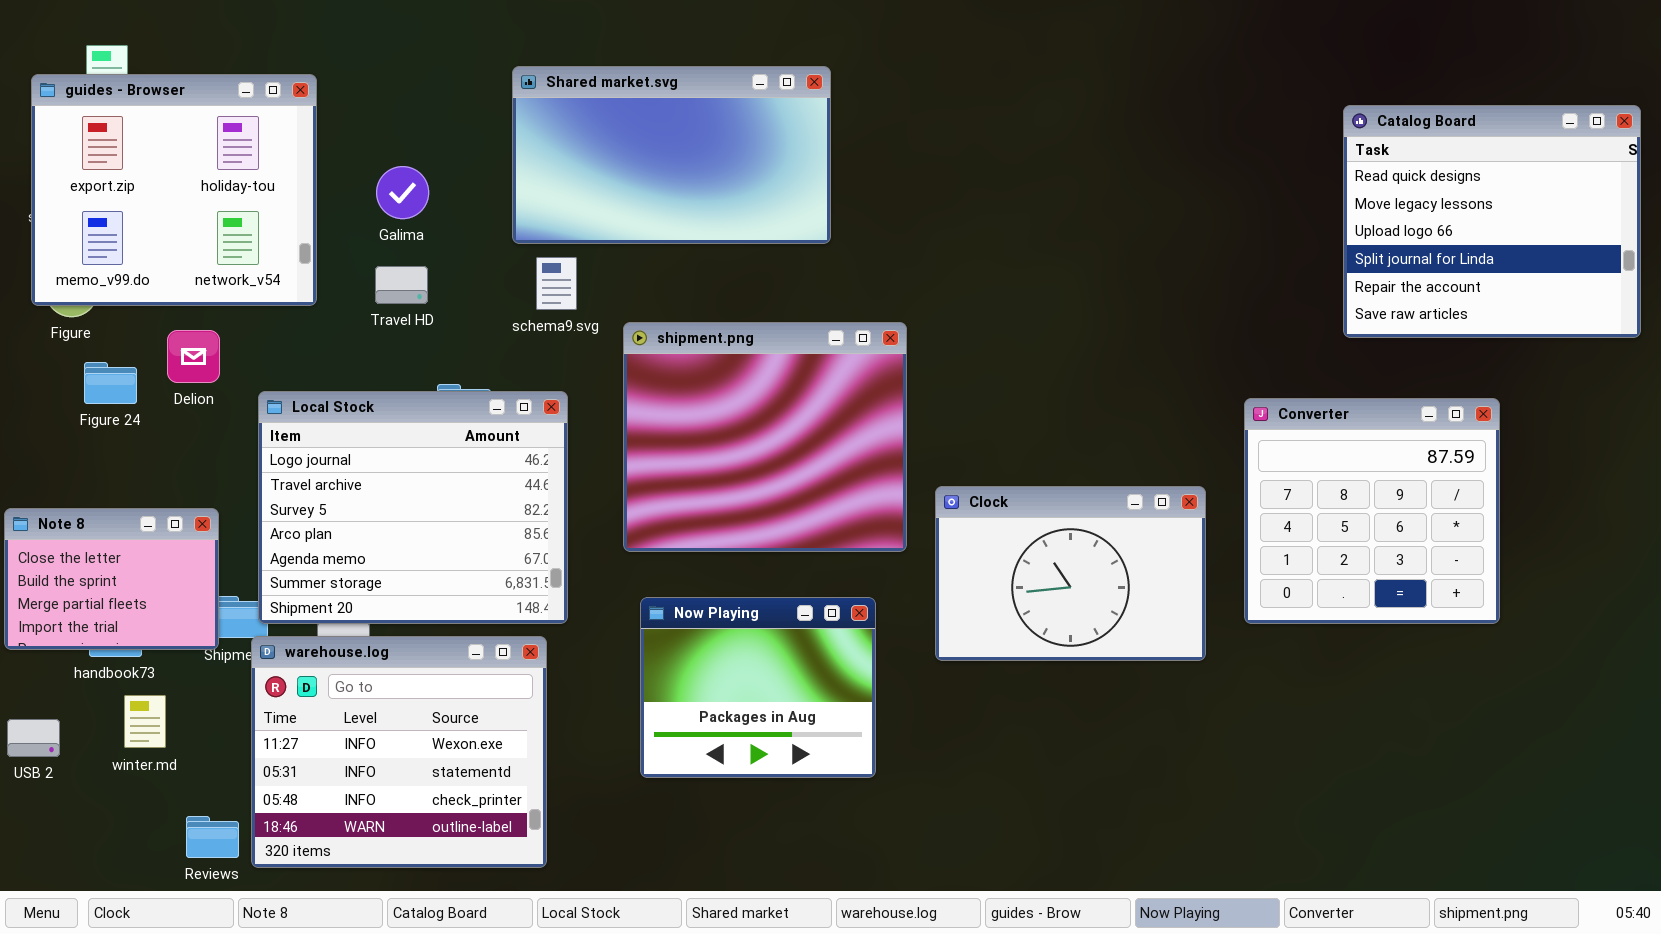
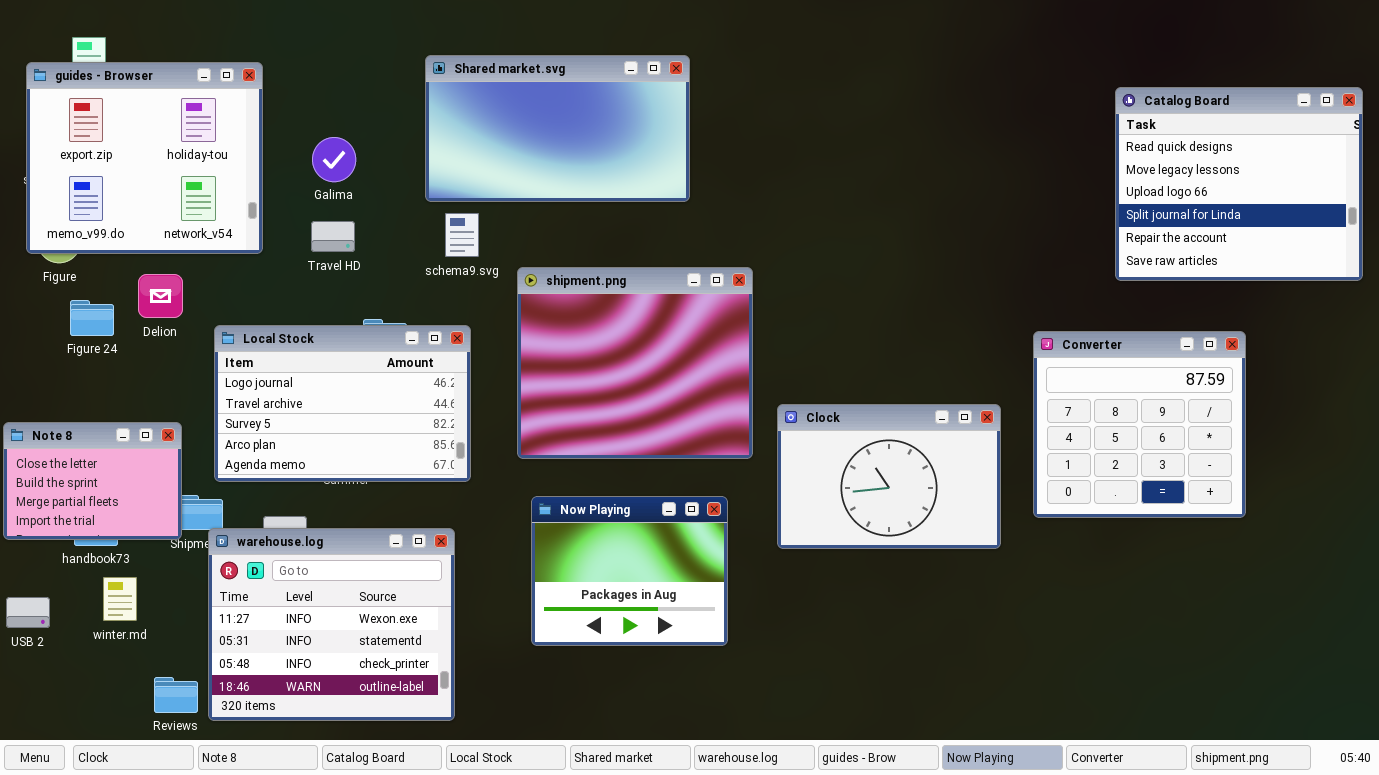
Local Stock: [258,391,568,624] -> [214,325,471,482], resized

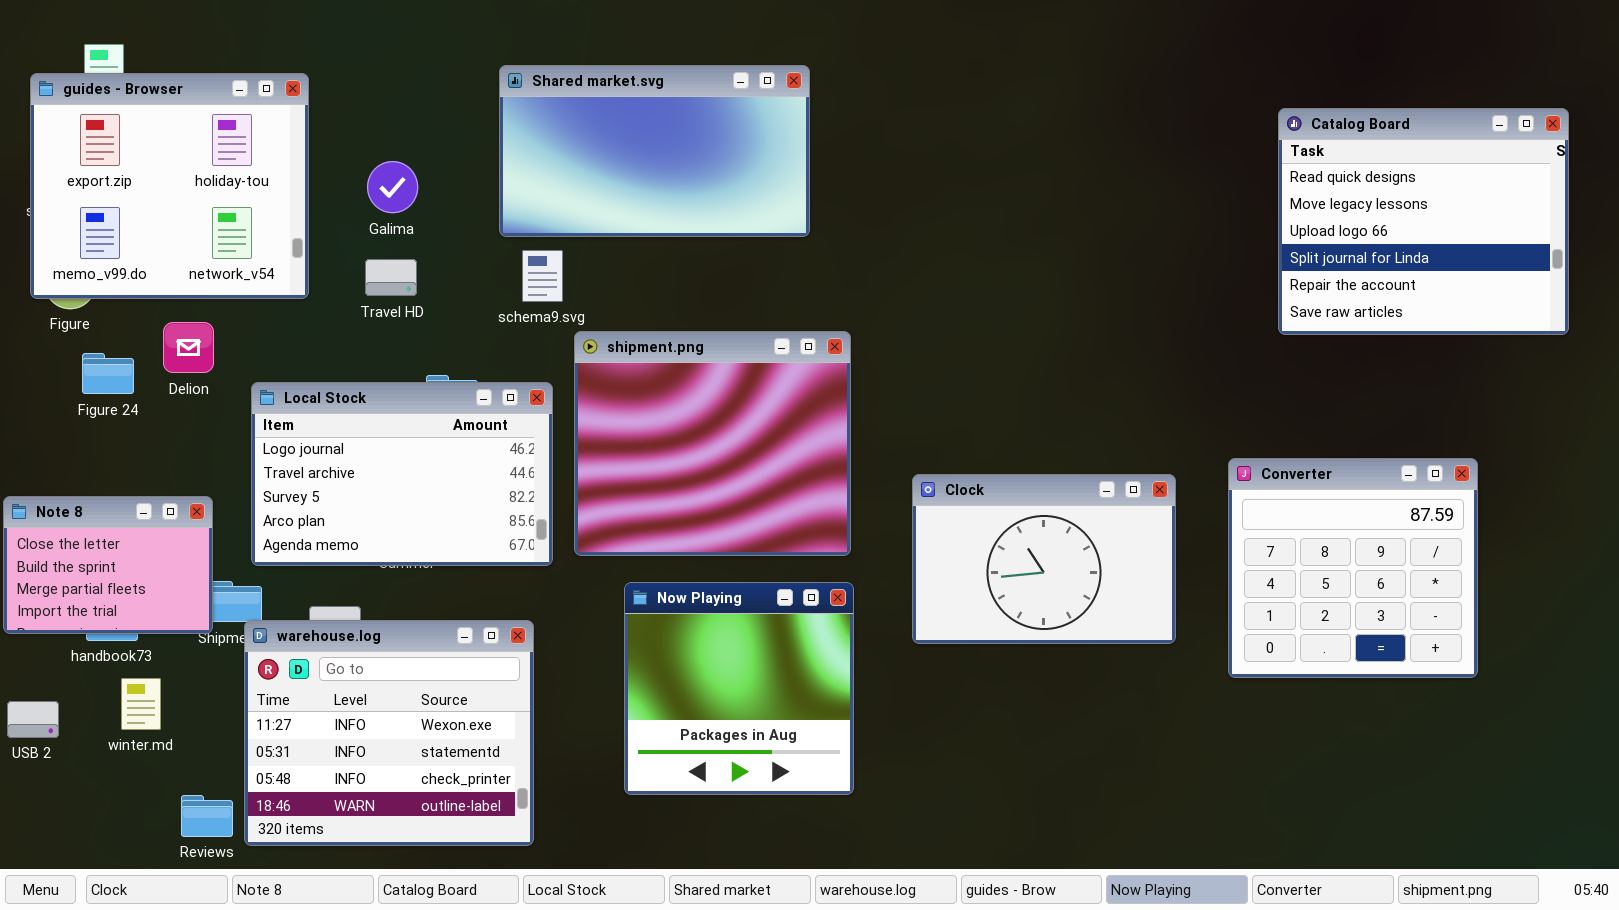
Catalog Board: [1115,87,1363,281] -> [1278,108,1569,335], moved
shipment.png: [517,267,753,459] -> [574,331,851,556], moved
Converter: [1033,331,1246,518] -> [1228,458,1478,678], moved
Now Playing: [531,496,728,646] -> [624,582,854,795], resized

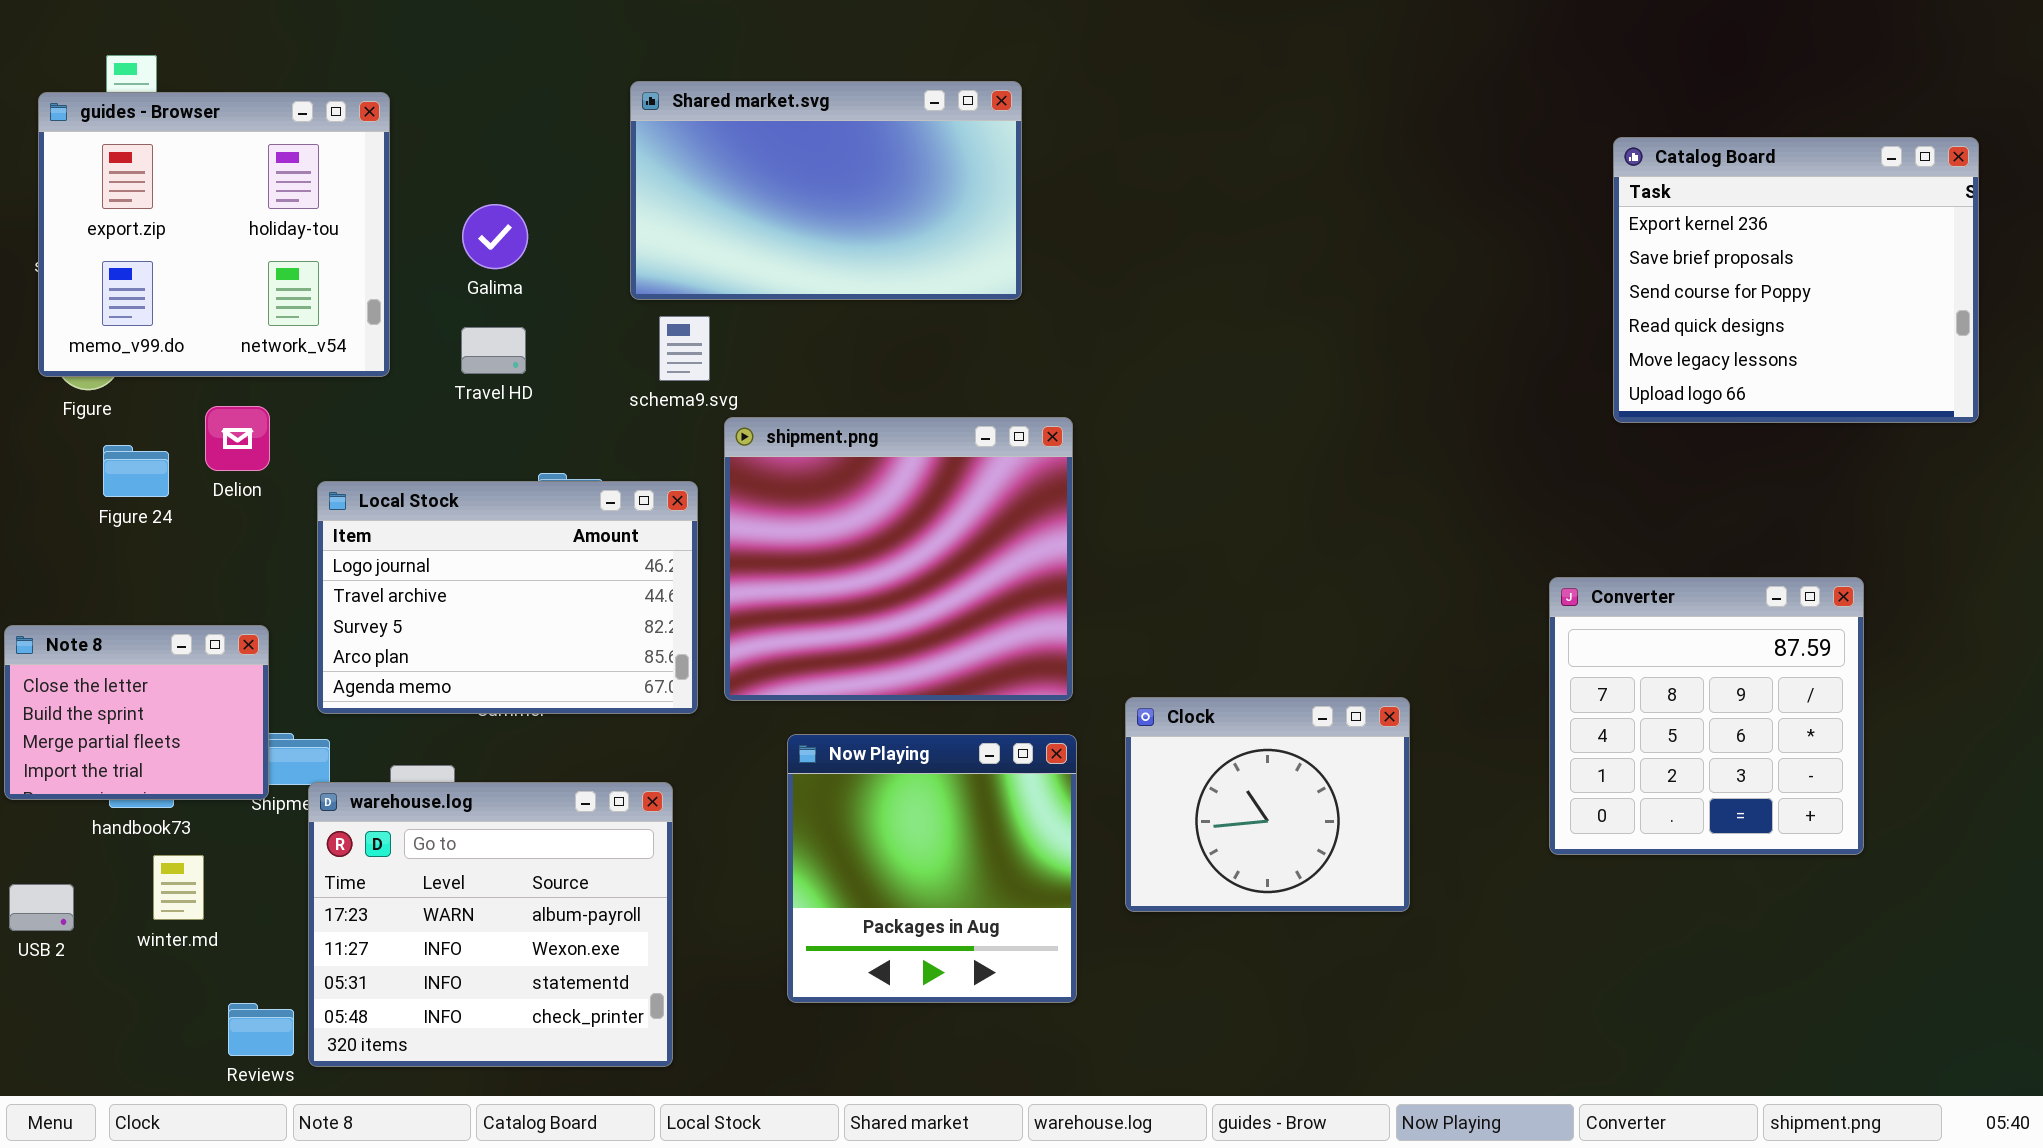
Catalog Board: [1278,108,1569,335] -> [1613,137,1979,423], scrolled up 3 rows
Clock: [912,474,1176,644] -> [1125,697,1410,912], moved, resized
warehouse.log: [244,620,534,846] -> [308,782,673,1067], scrolled up 1 row

